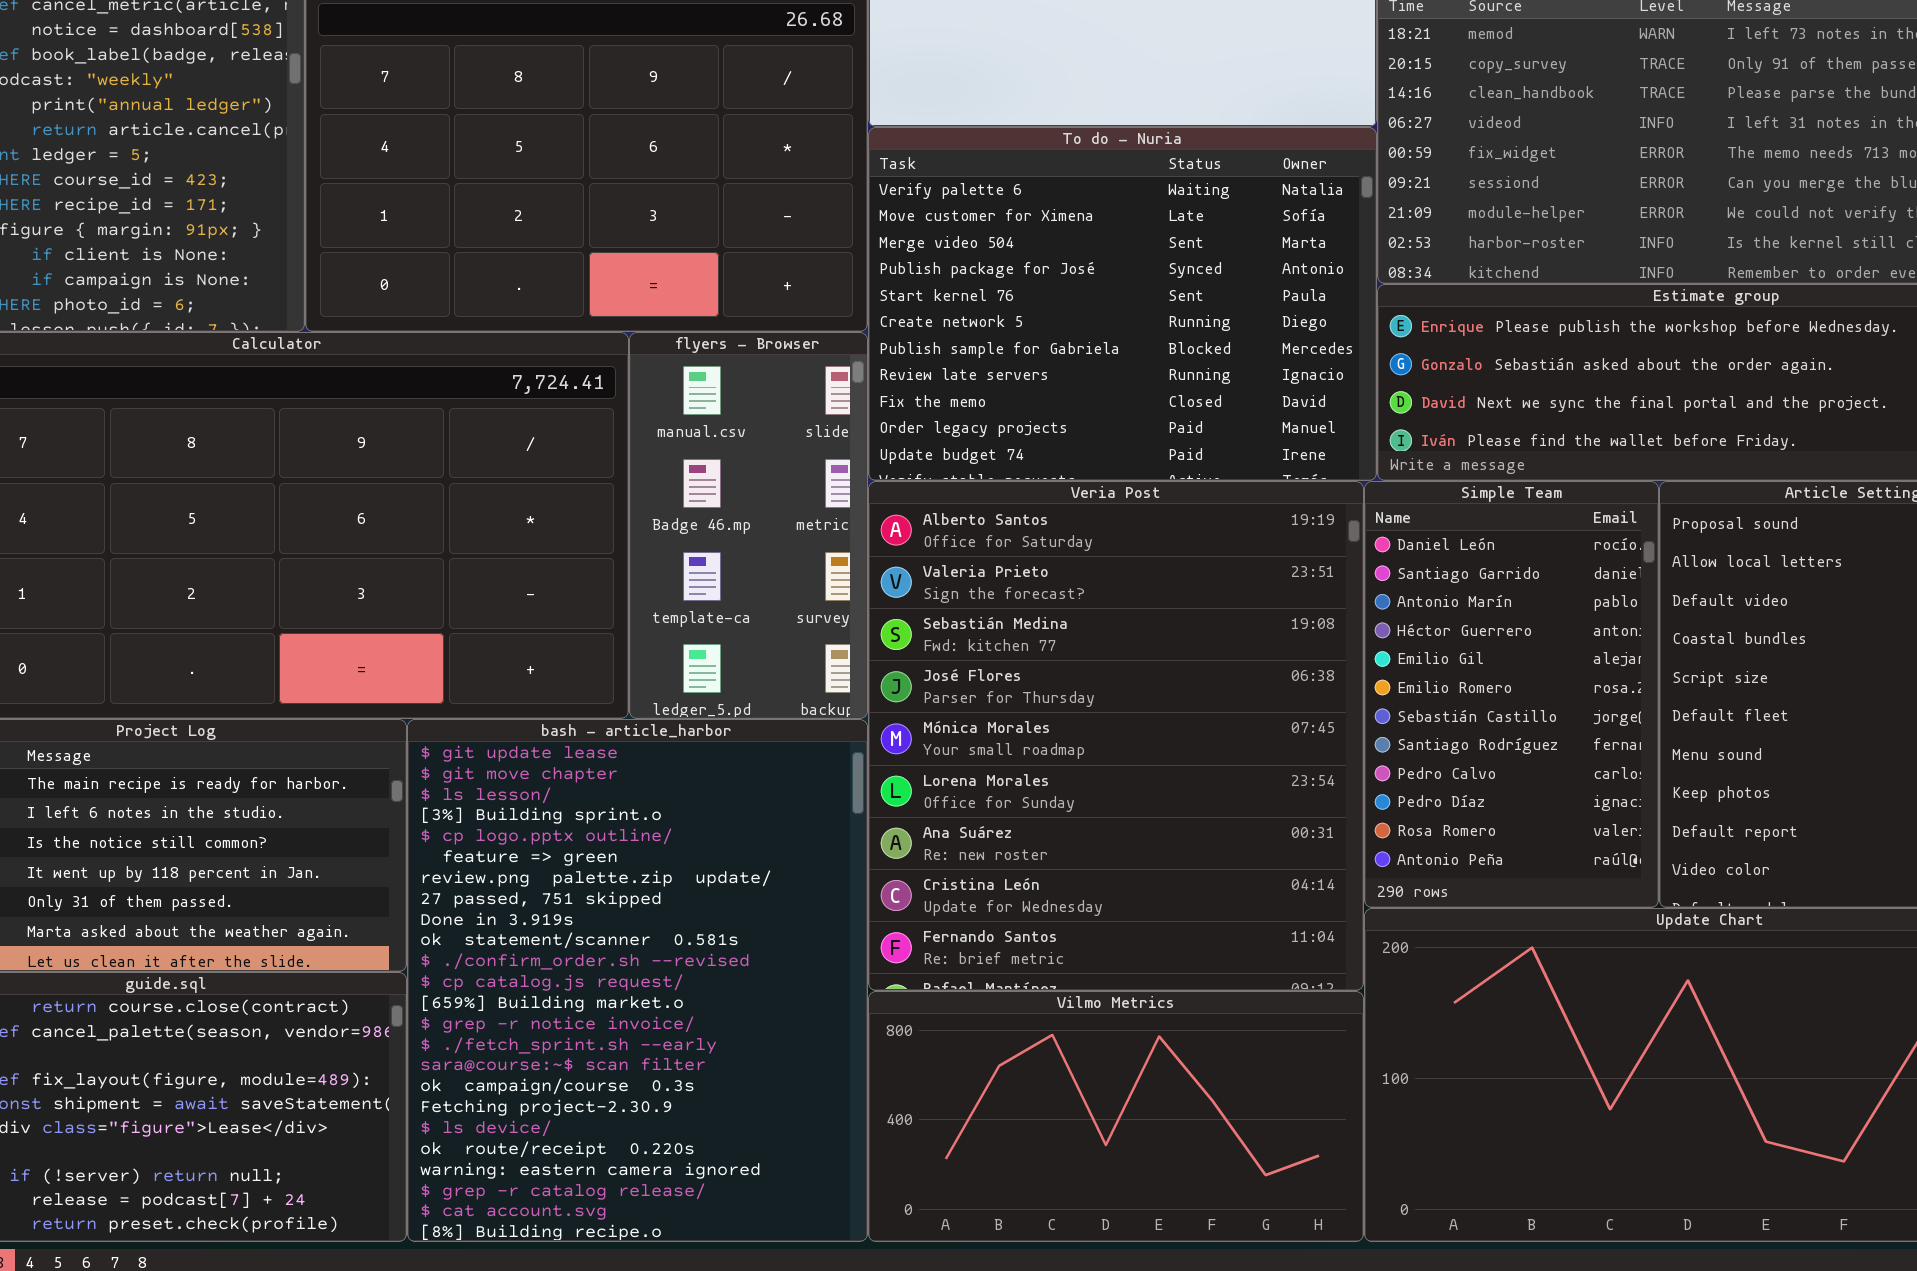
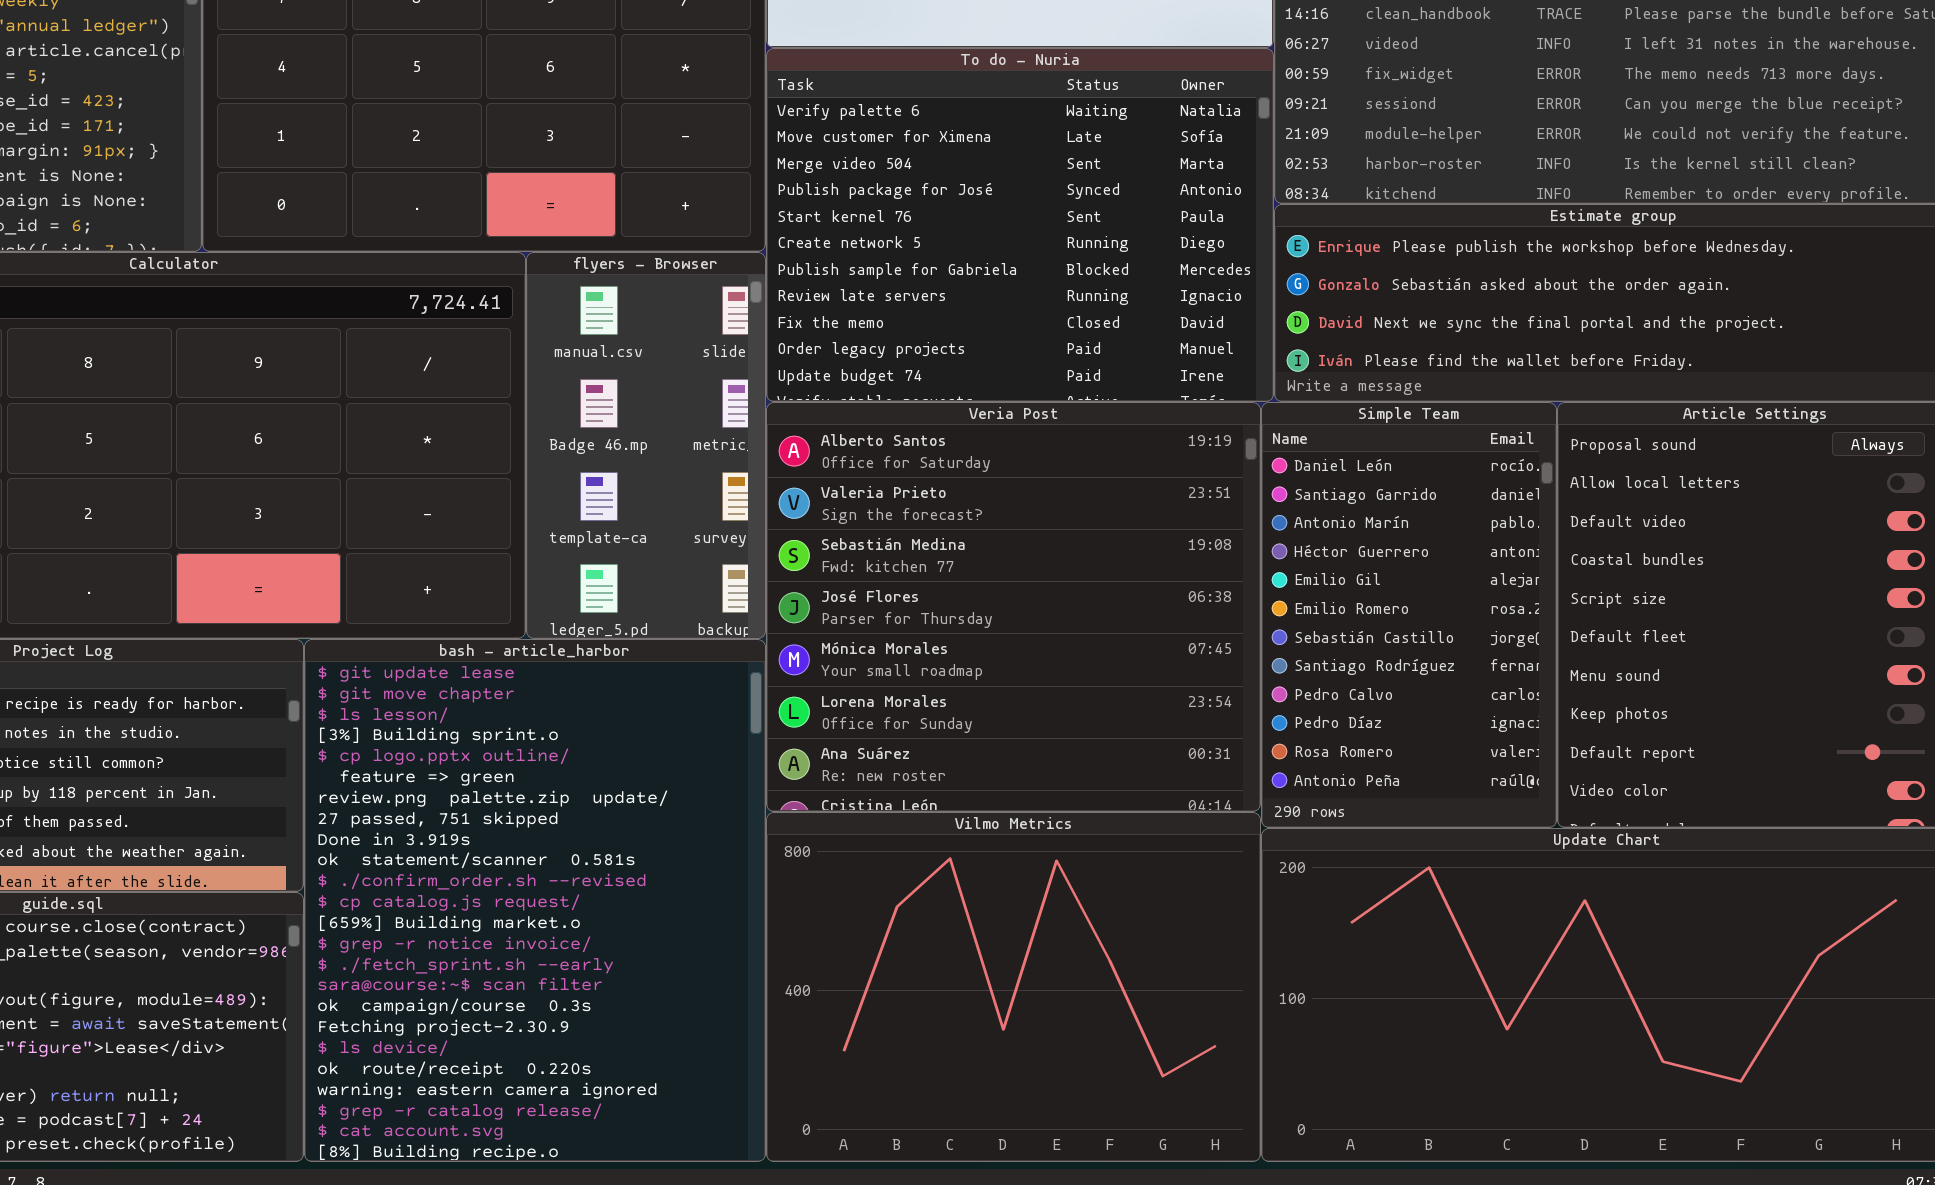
Veria Post: [868,481,1364,991] -> [766,402,1261,812], resized
Vilmo Metrics: [868,991,1364,1242] -> [766,812,1261,1162], resized

